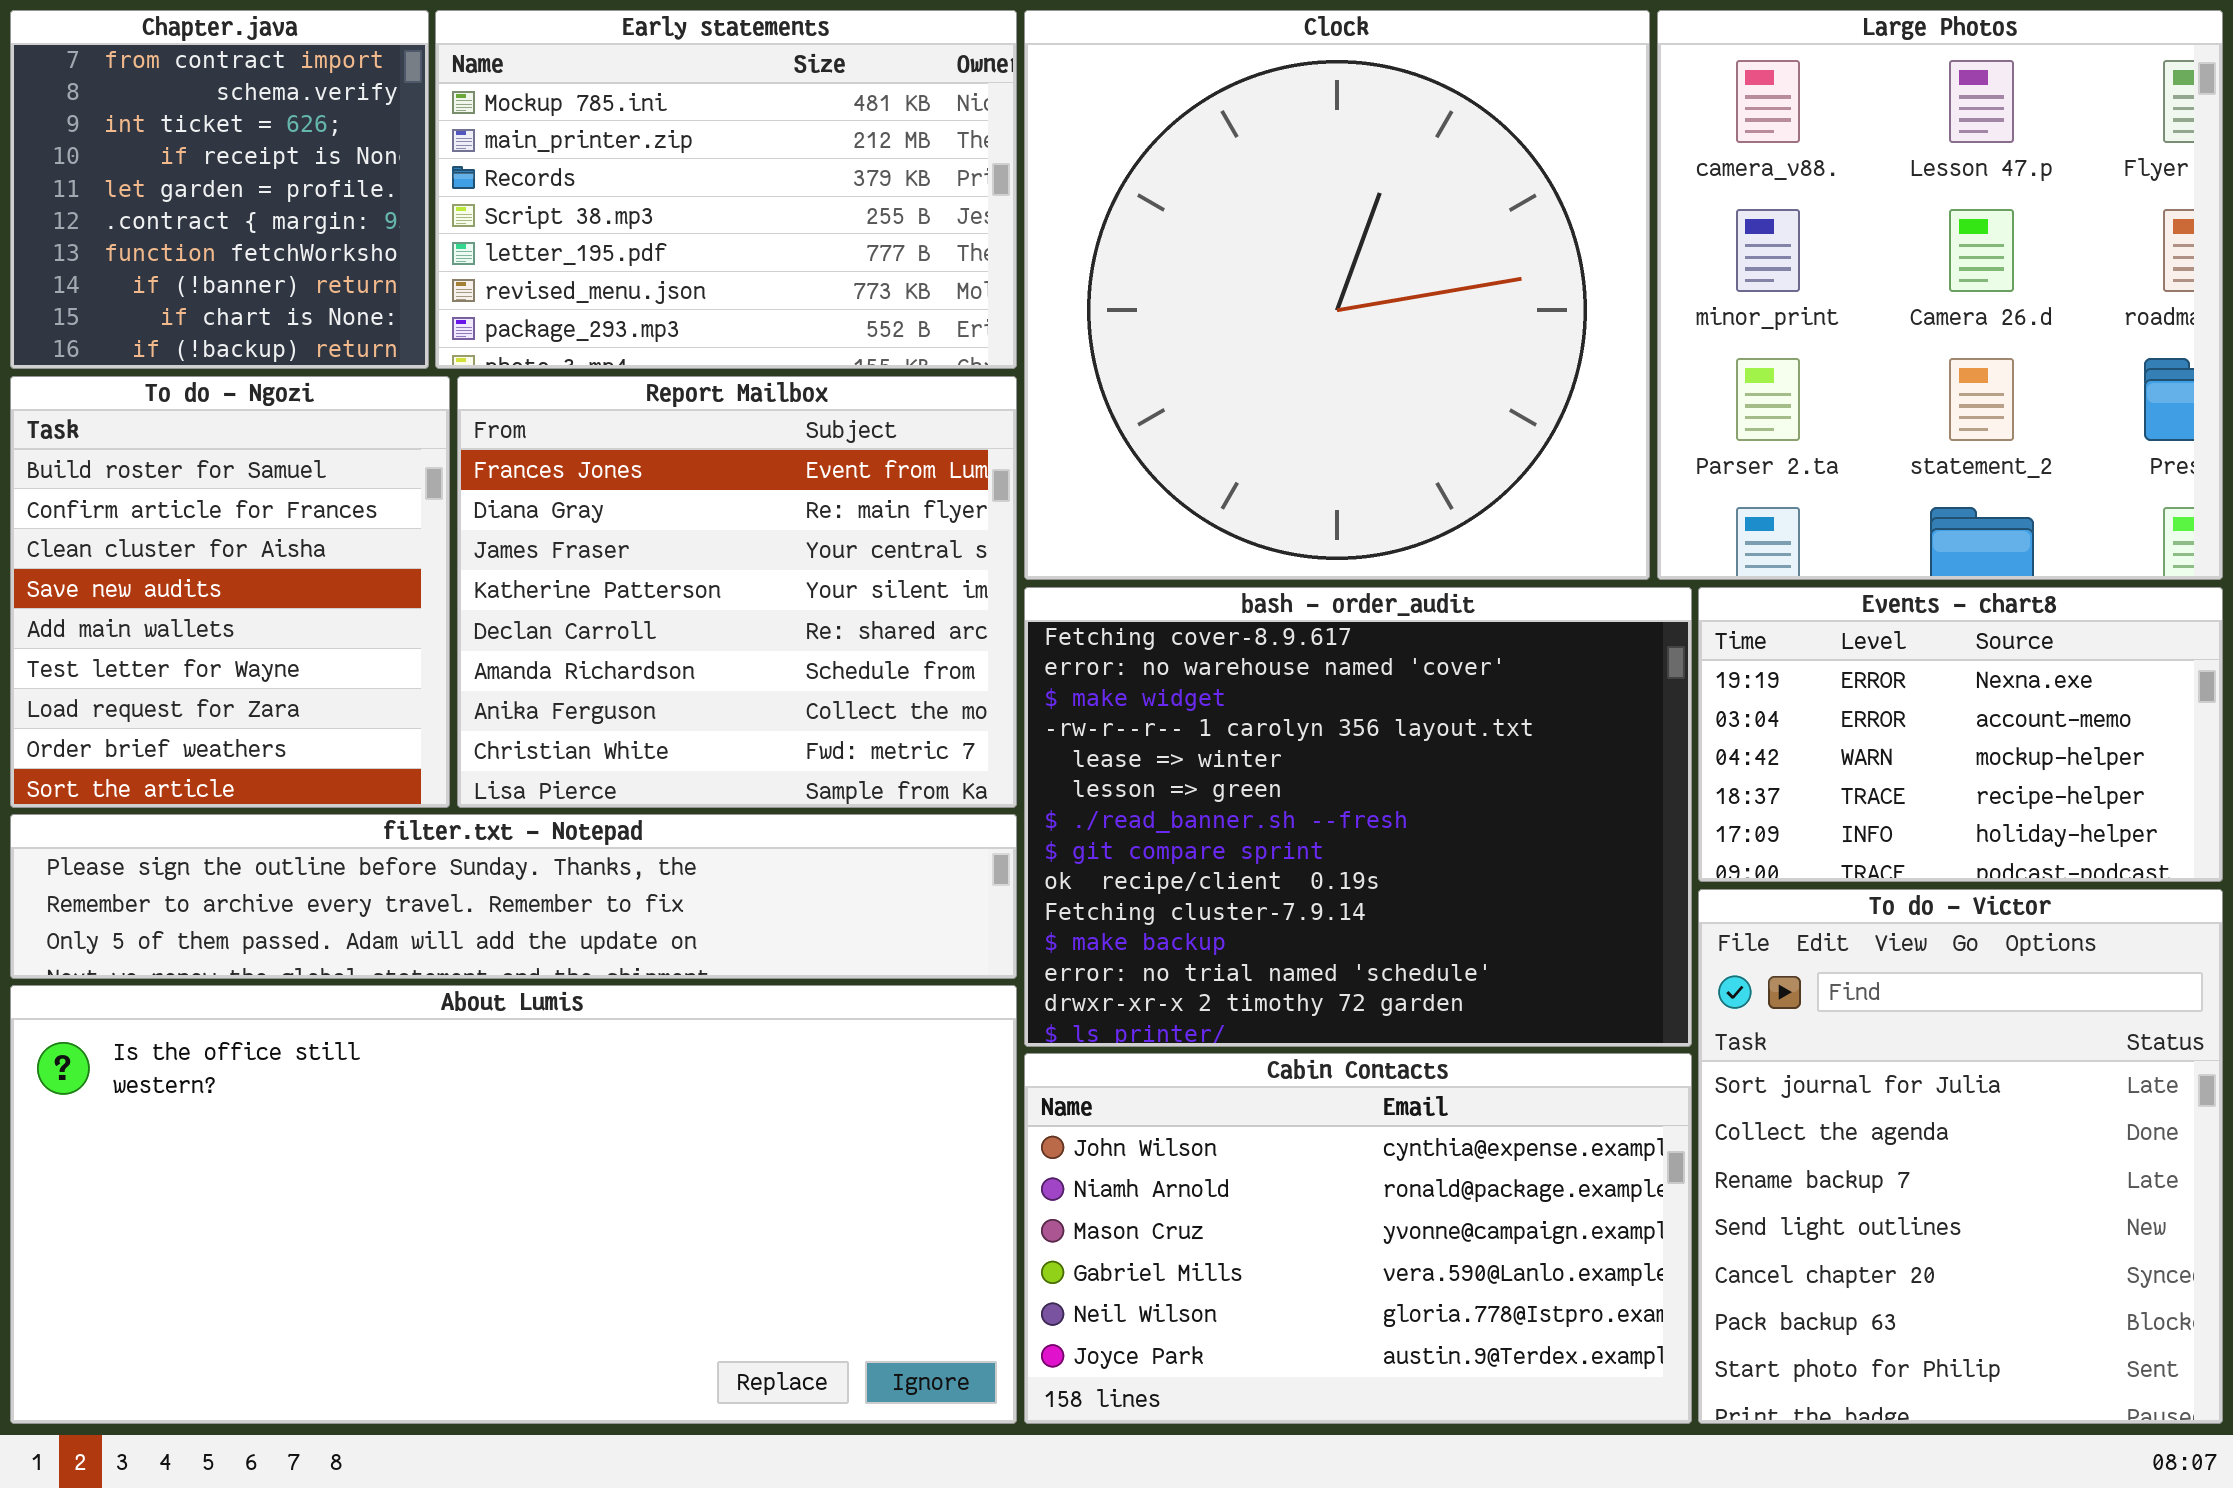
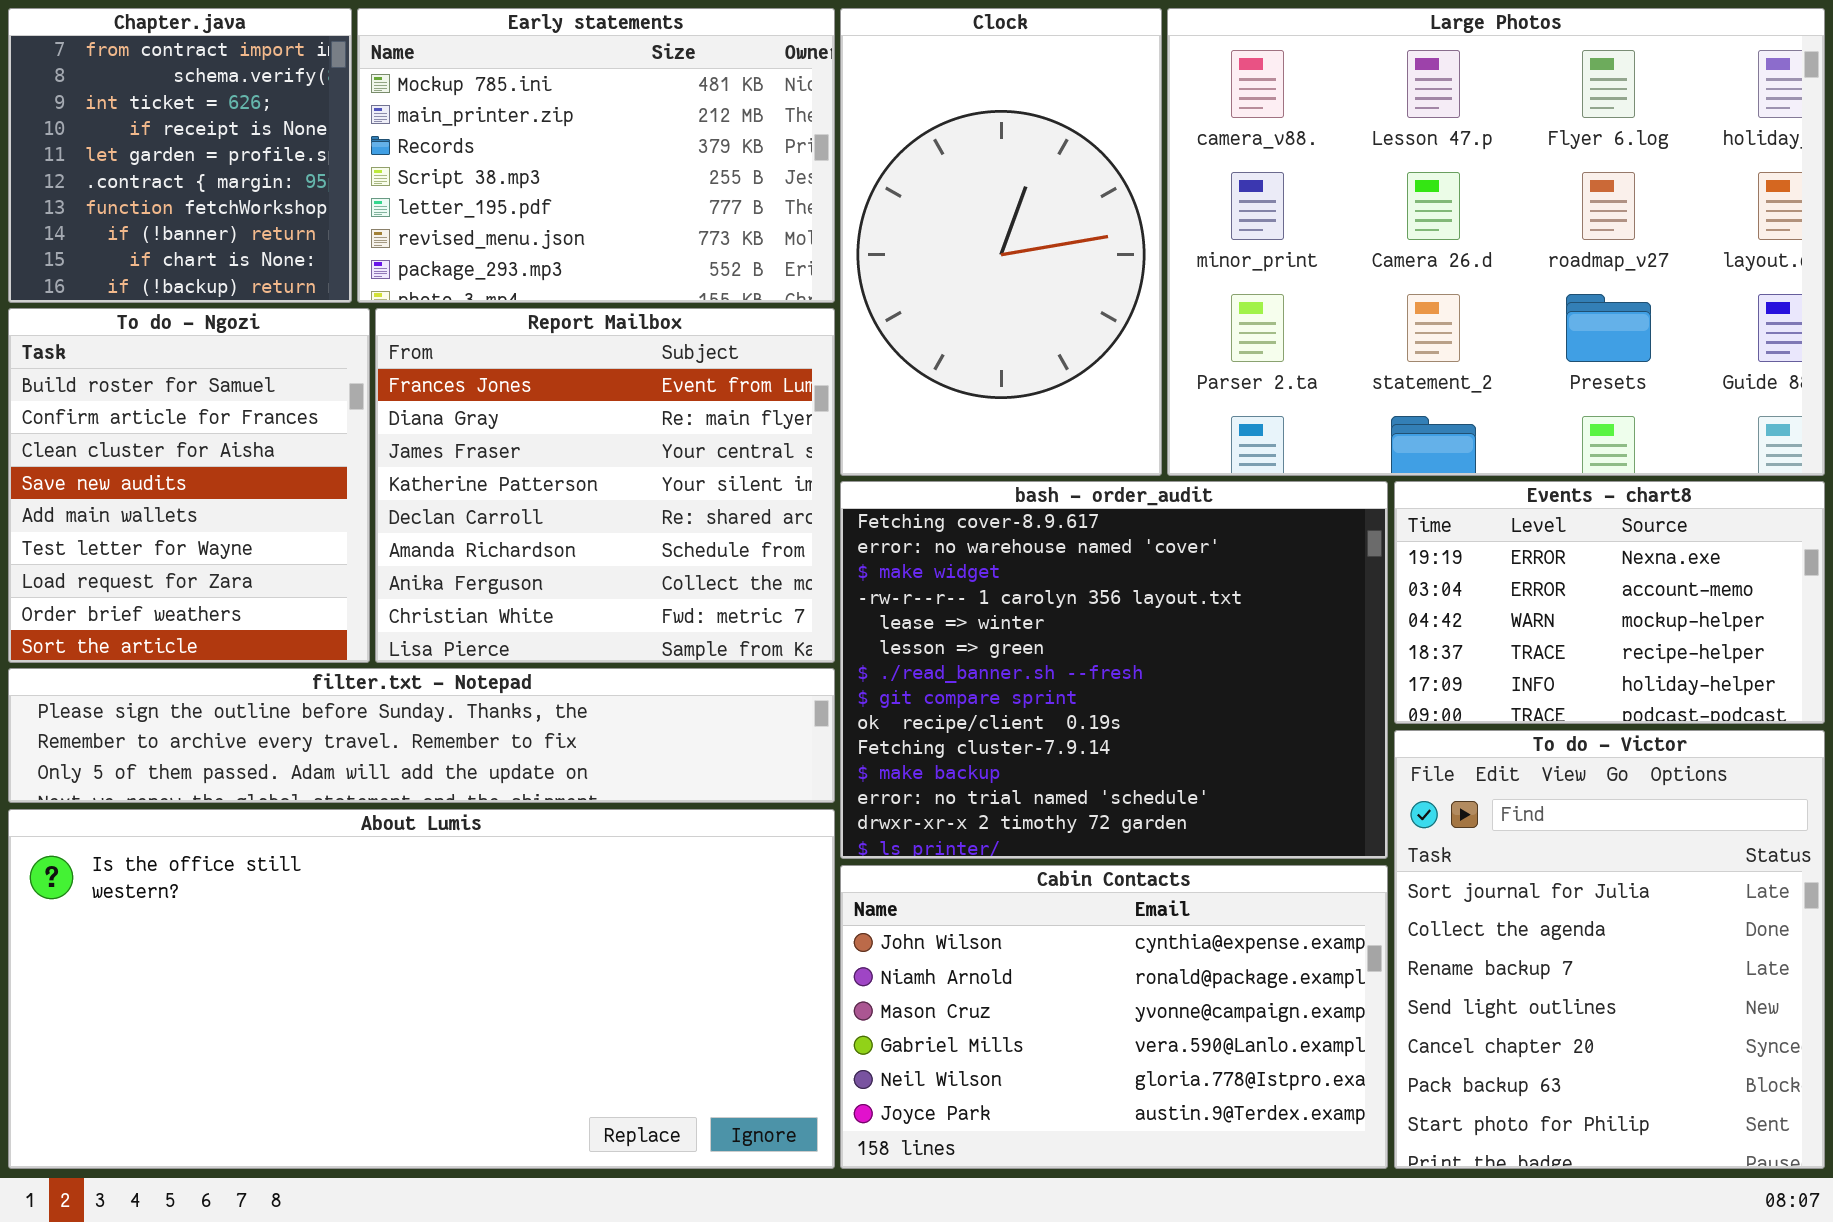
Clock: [1024,10,1650,580] -> [840,8,1162,476], resized
Large Photos: [1657,10,2223,580] -> [1167,8,1825,476], resized

